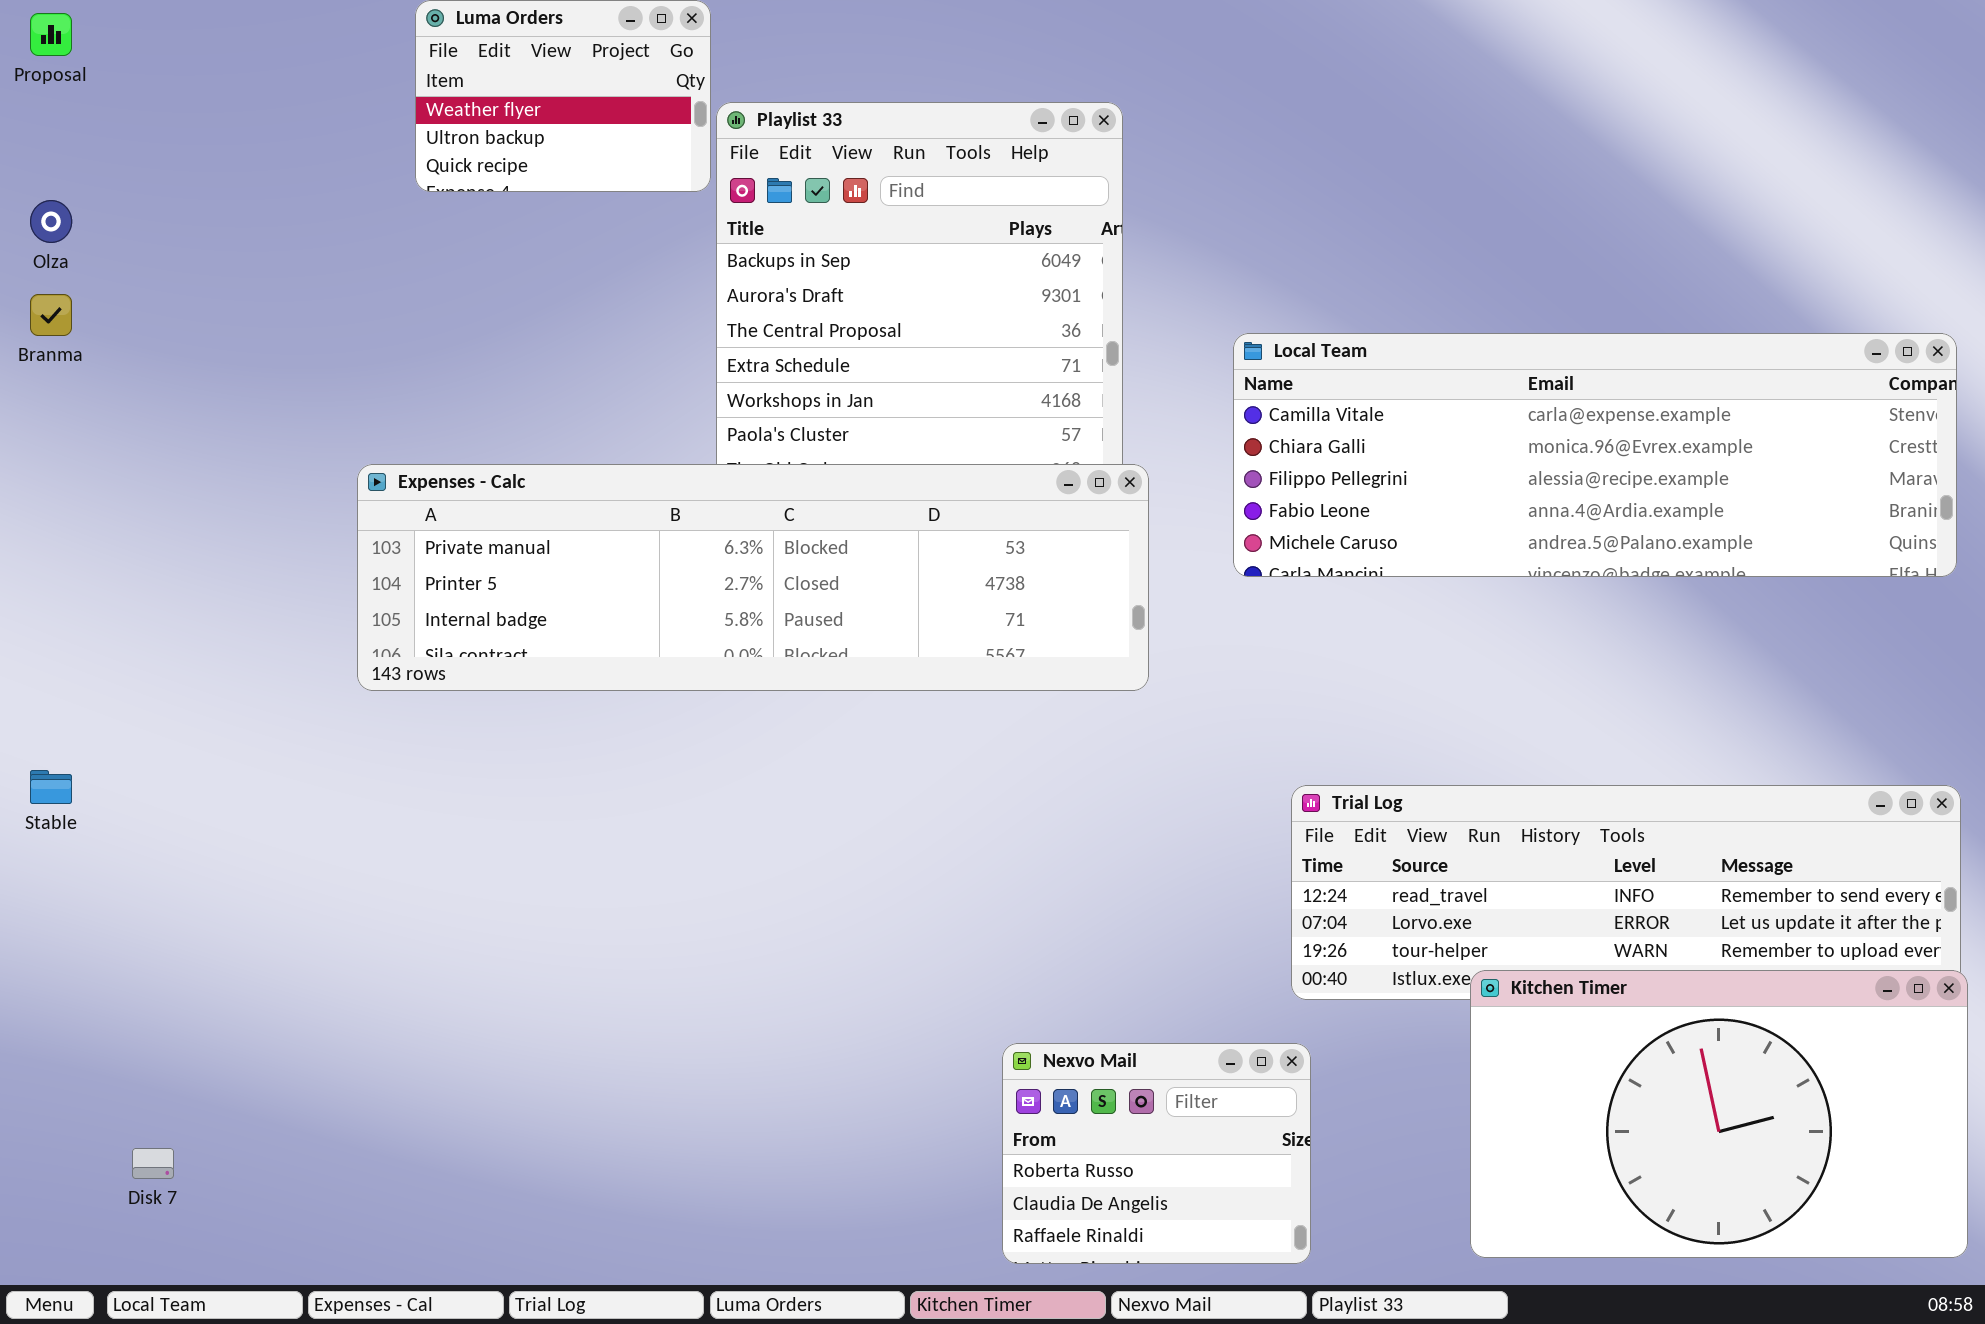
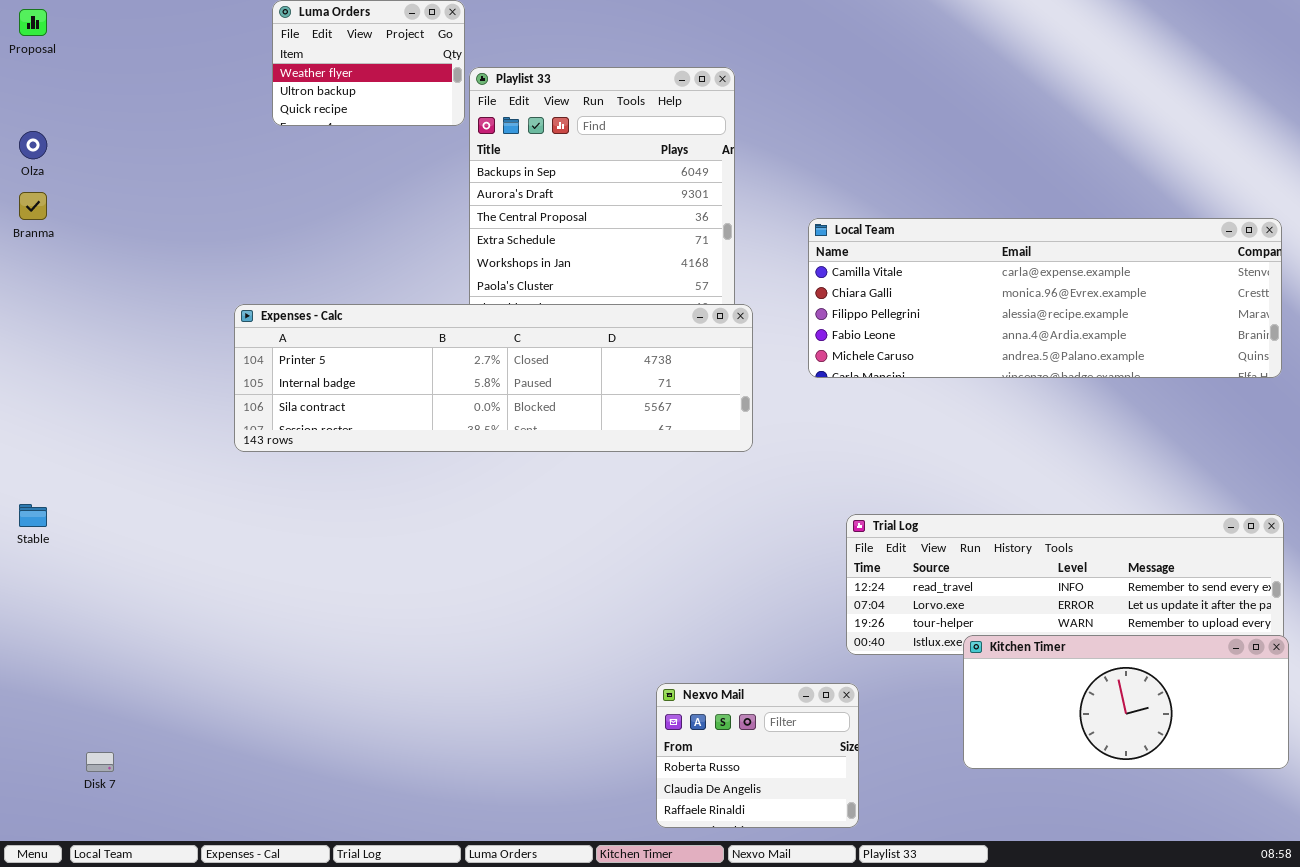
Expenses - Calc: [357,464,1149,691] -> [234,304,753,452], scrolled down 1 row
Kitchen Timer: [1470,970,1968,1258] -> [963,635,1289,769], resized

